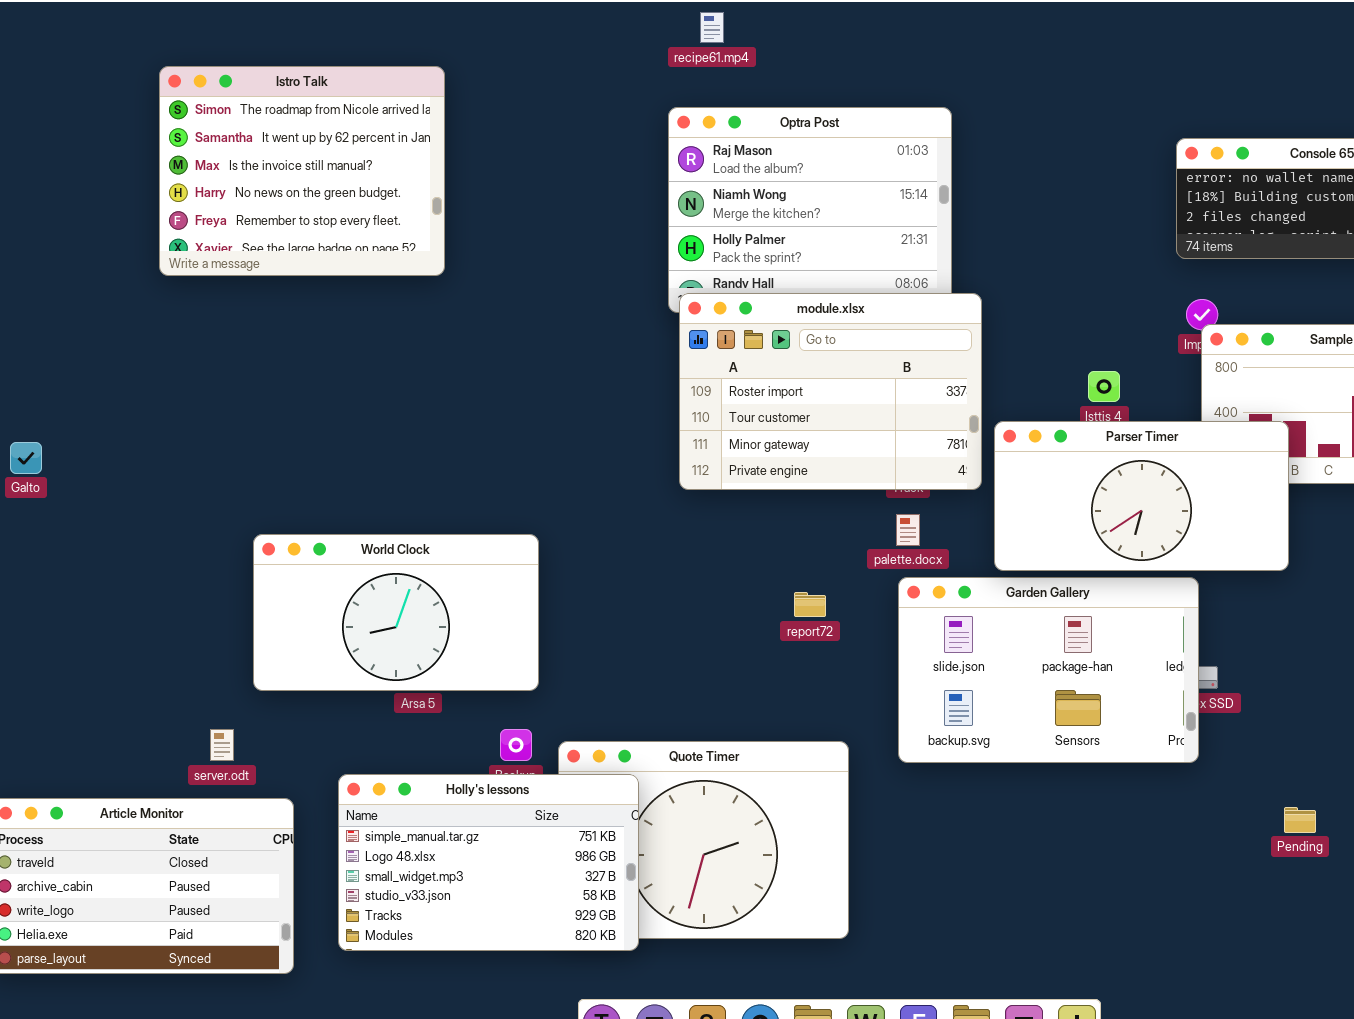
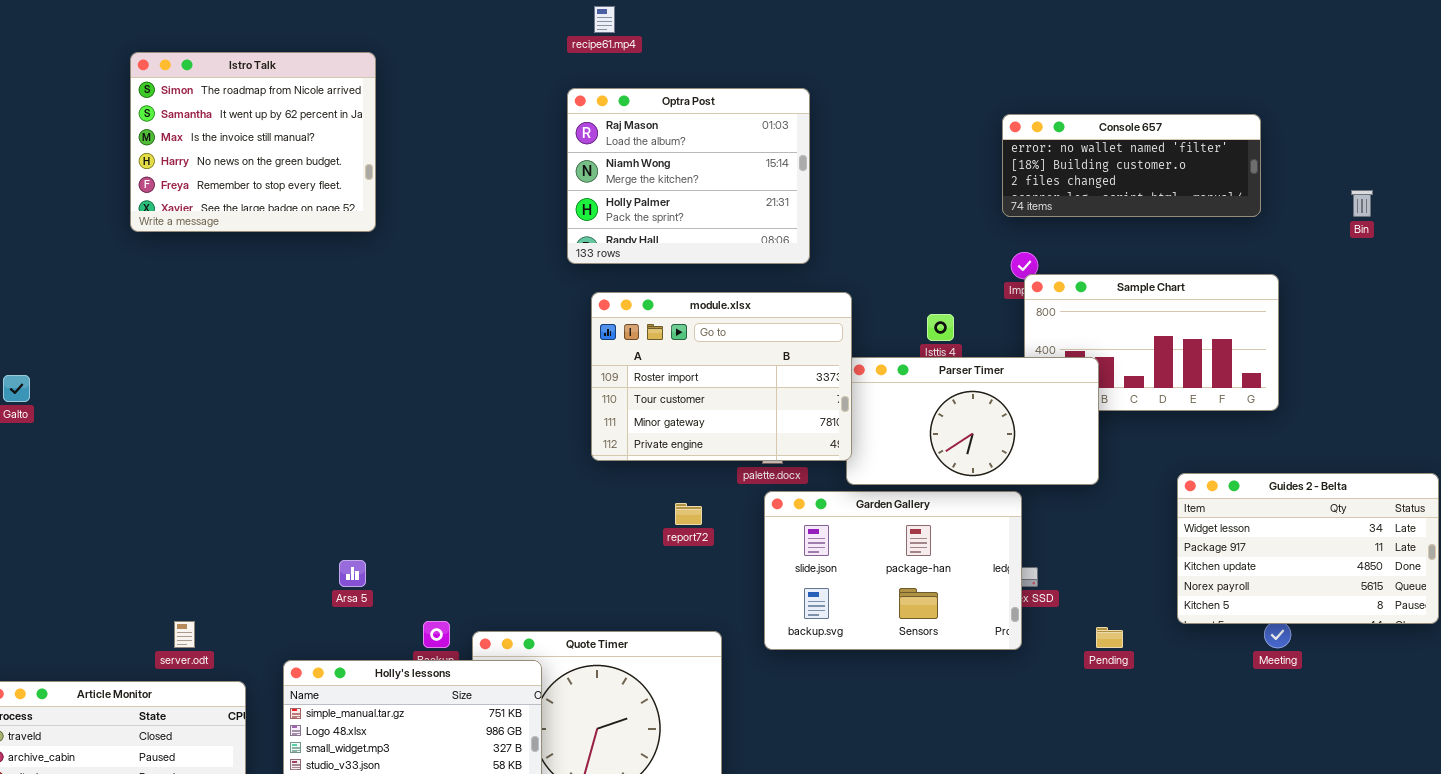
module.xlsx: [679,293,982,490] -> [591,292,852,461], moved
World Clock: [253,534,539,691] -> none, closed
Pending: [1284,807,1316,833] -> [1096,627,1123,648], moved

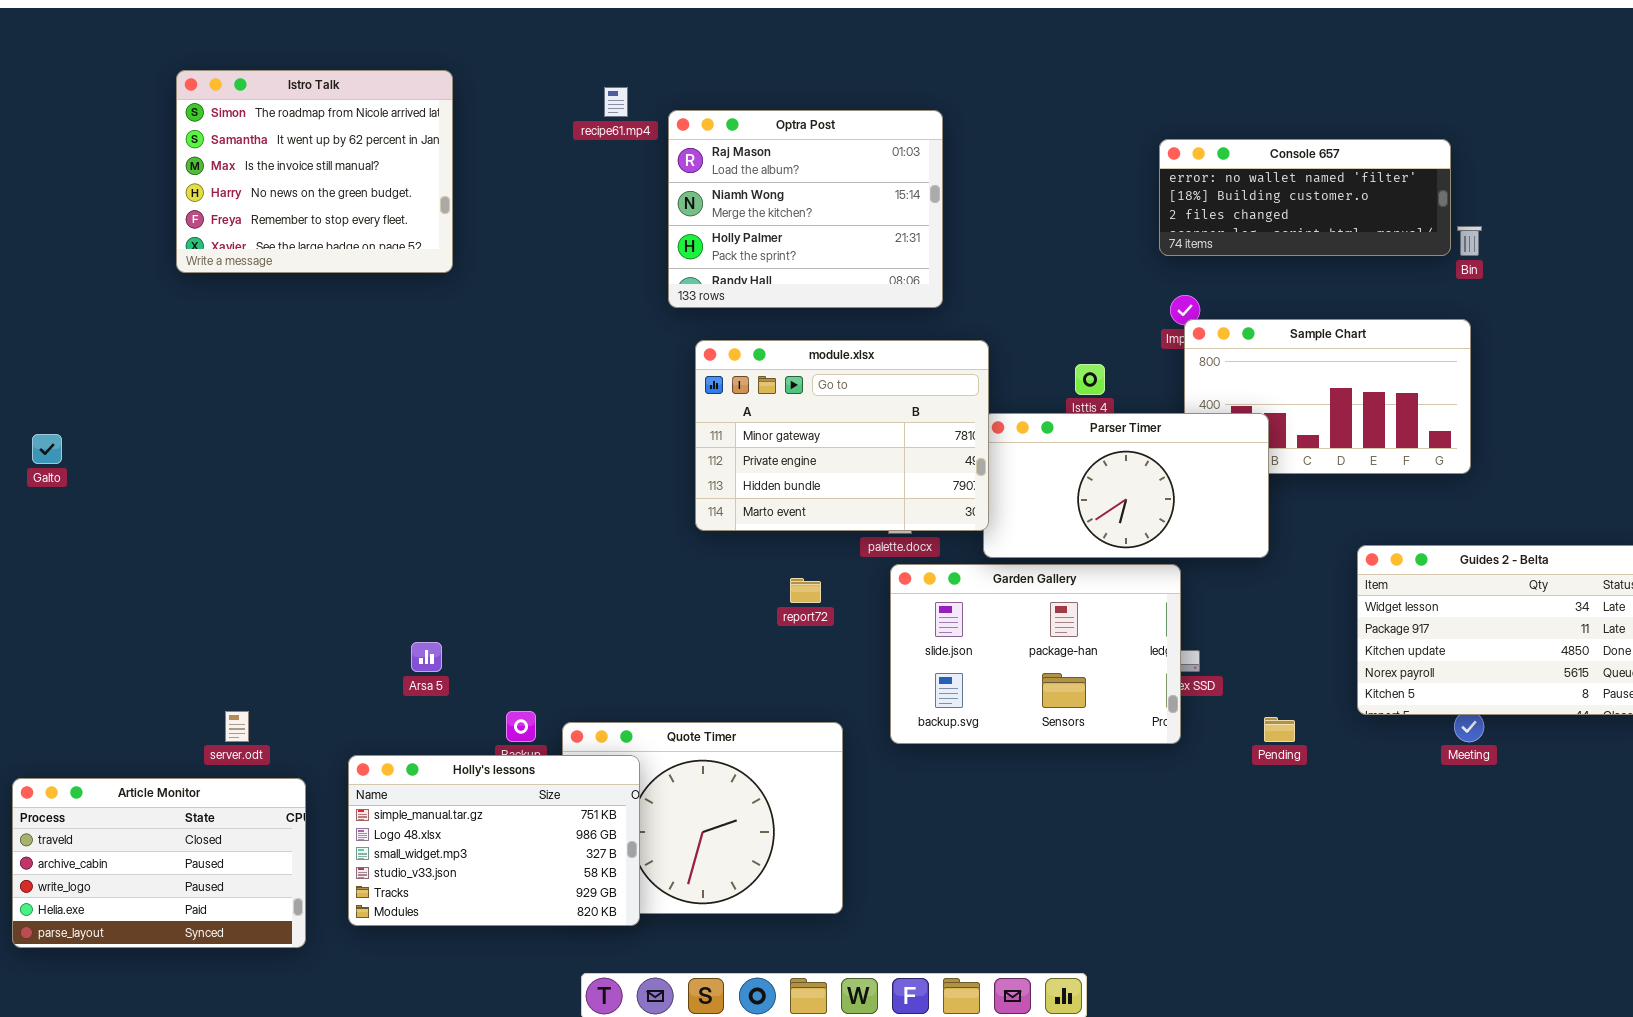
recipe61.mp4: [594,6,615,33] -> [604,87,628,117], moved
Bin: [1351,190,1373,217] -> [1457,226,1482,256], moved
module.xlsx: [591,292,852,461] -> [695,340,989,531], scrolled down 2 rows

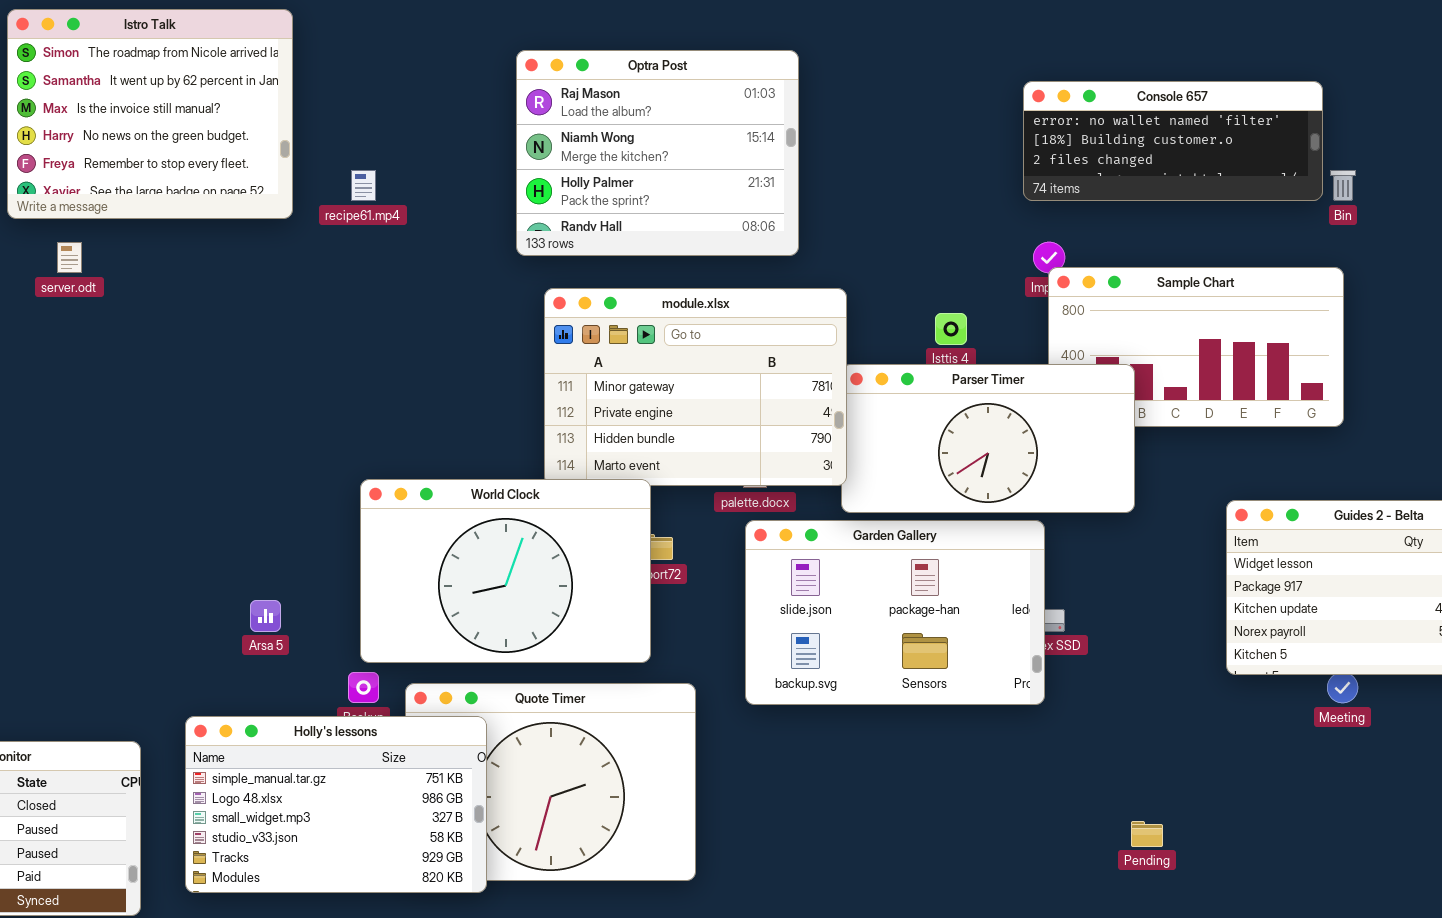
recipe61.mp4: [604,87,628,117] -> [351,170,376,201], moved
World Clock: none -> [360,479,651,663], opened
server.odt: [225,711,249,742] -> [57,242,82,273], moved
Pending: [1264,717,1295,742] -> [1131,821,1163,847], moved

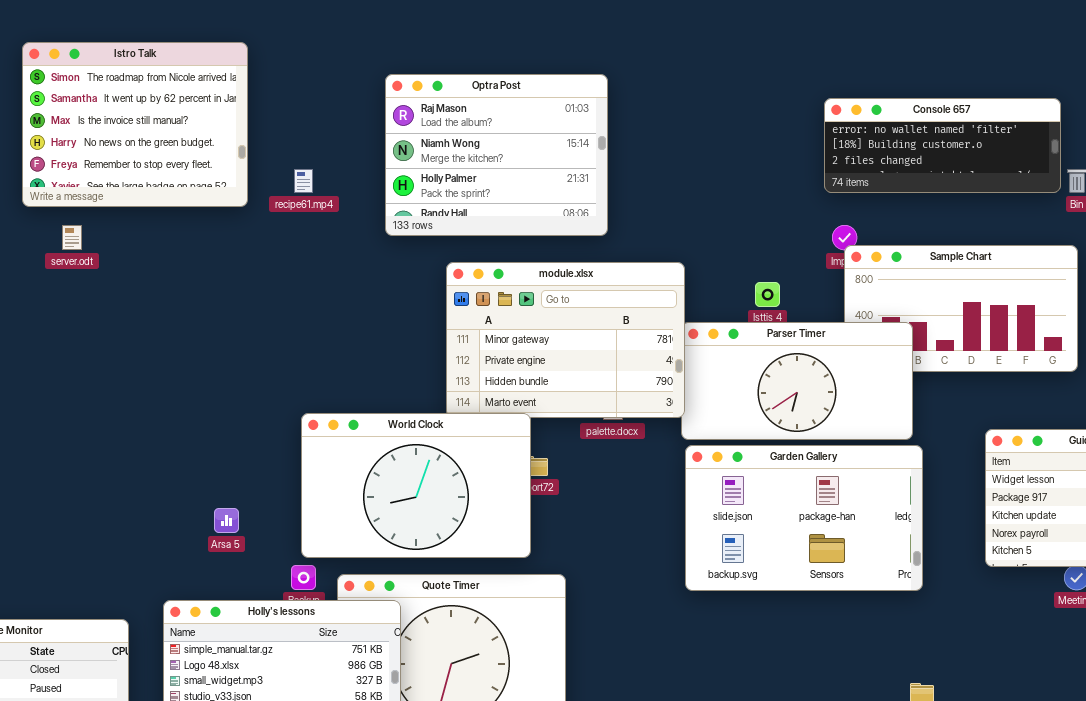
Optra Post: [516,50,799,256] -> [385,74,608,236], moved
Garden Gallery: [745,520,1045,705] -> [685,445,923,591], moved

